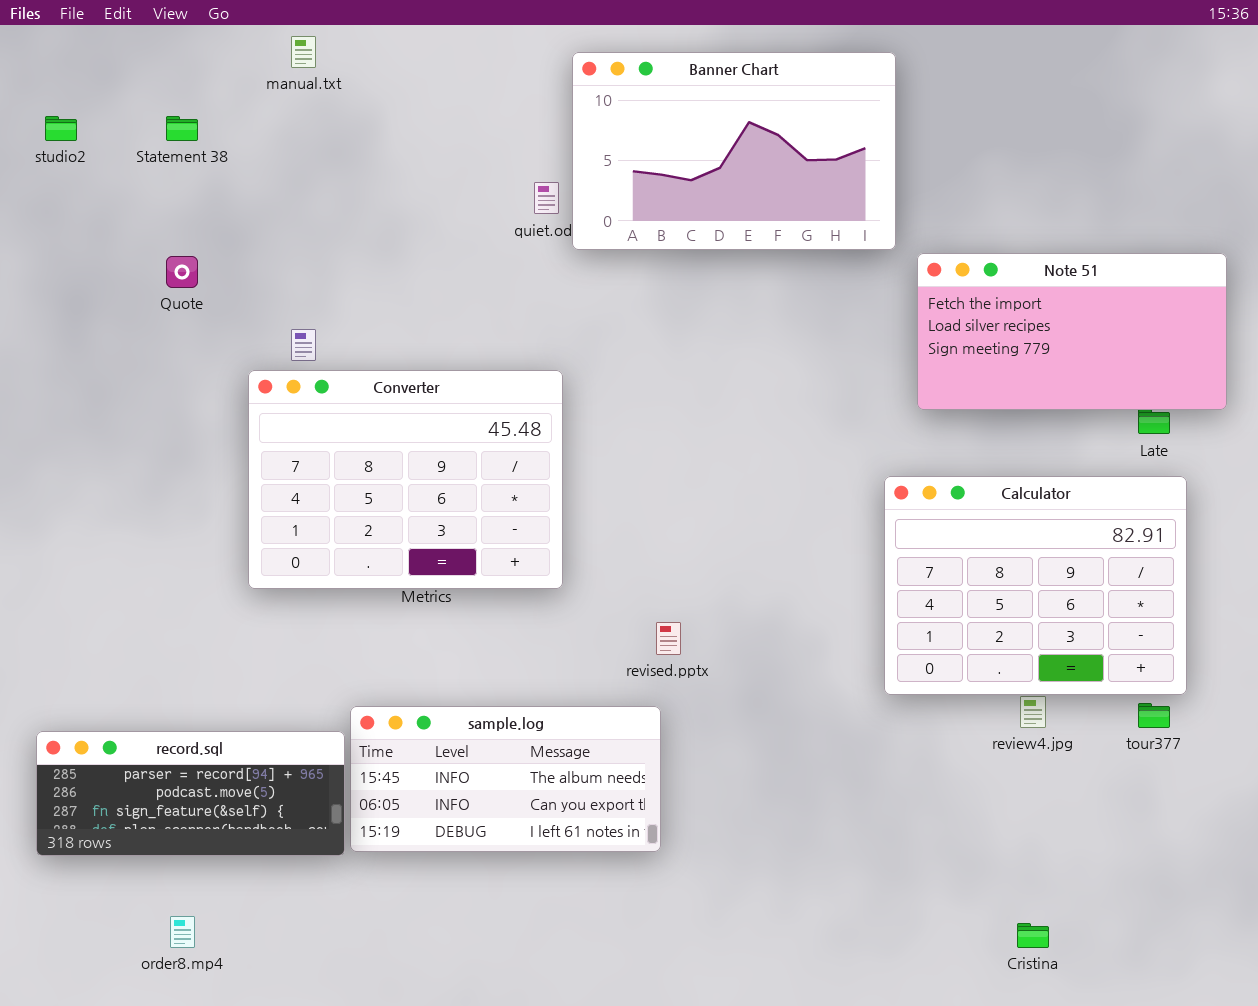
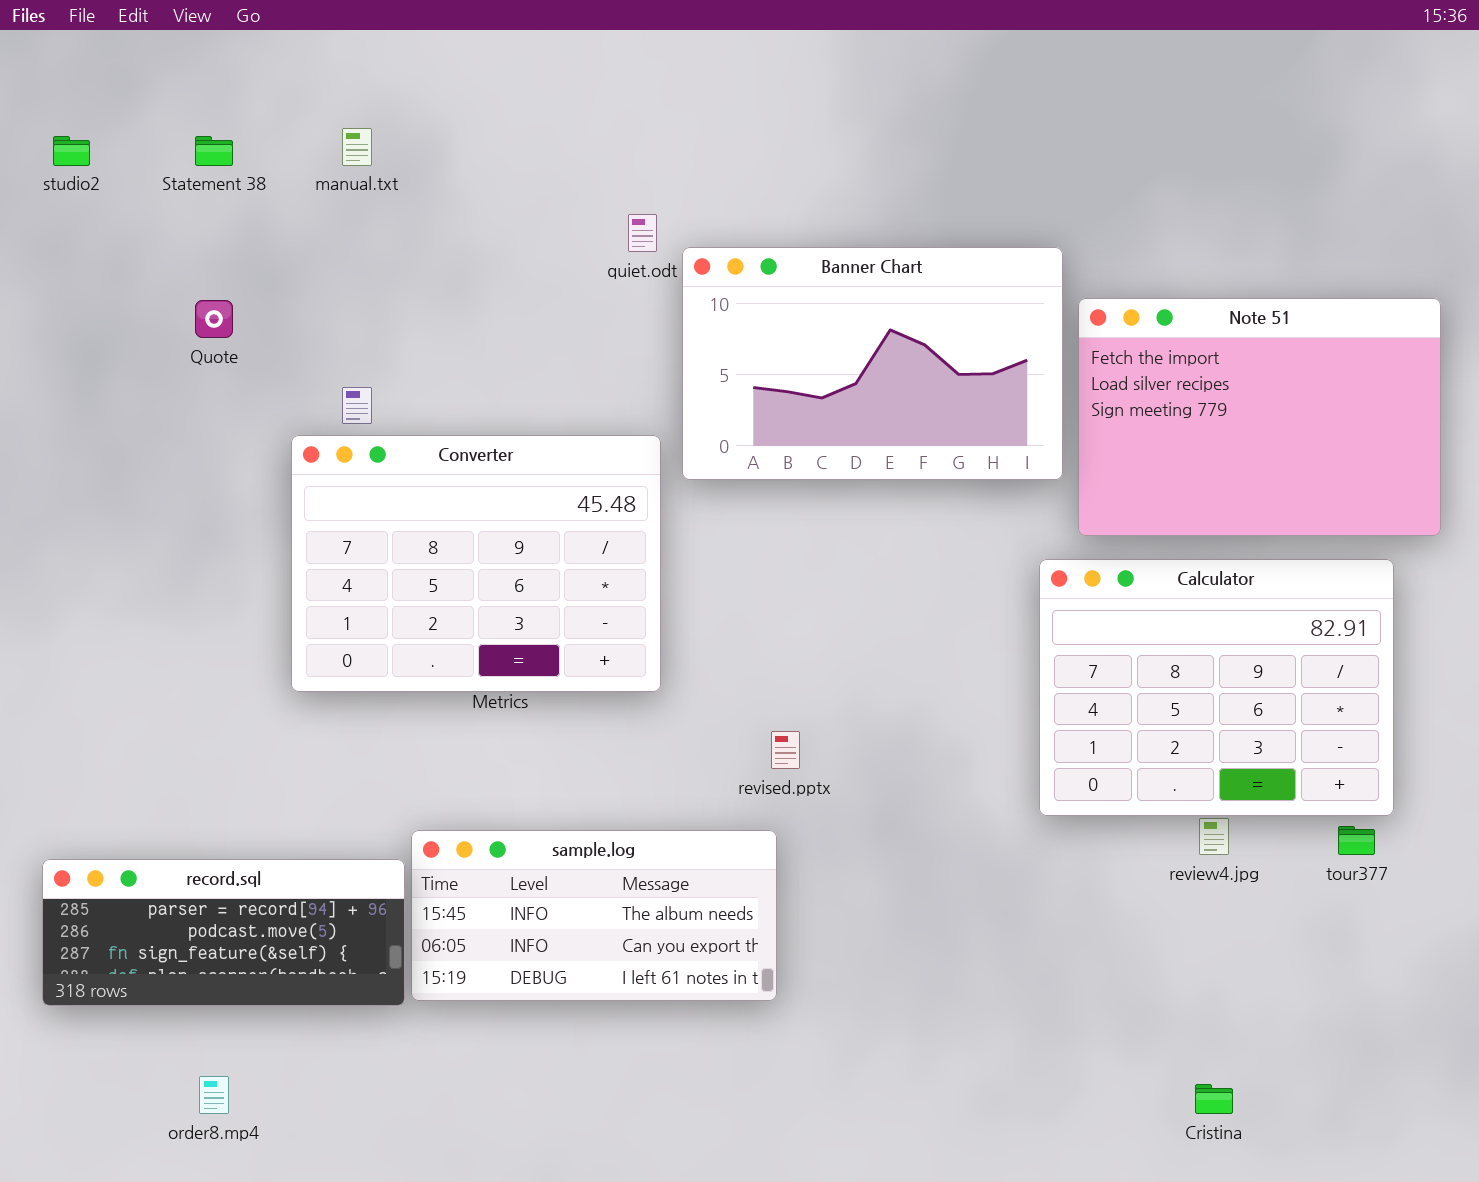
manual.txt: [291,36,316,68] -> [342,128,372,166], moved
Banner Chart: [572,52,896,250] -> [682,247,1063,480], moved
Note 51: [917,253,1227,410] -> [1078,298,1441,536], resized

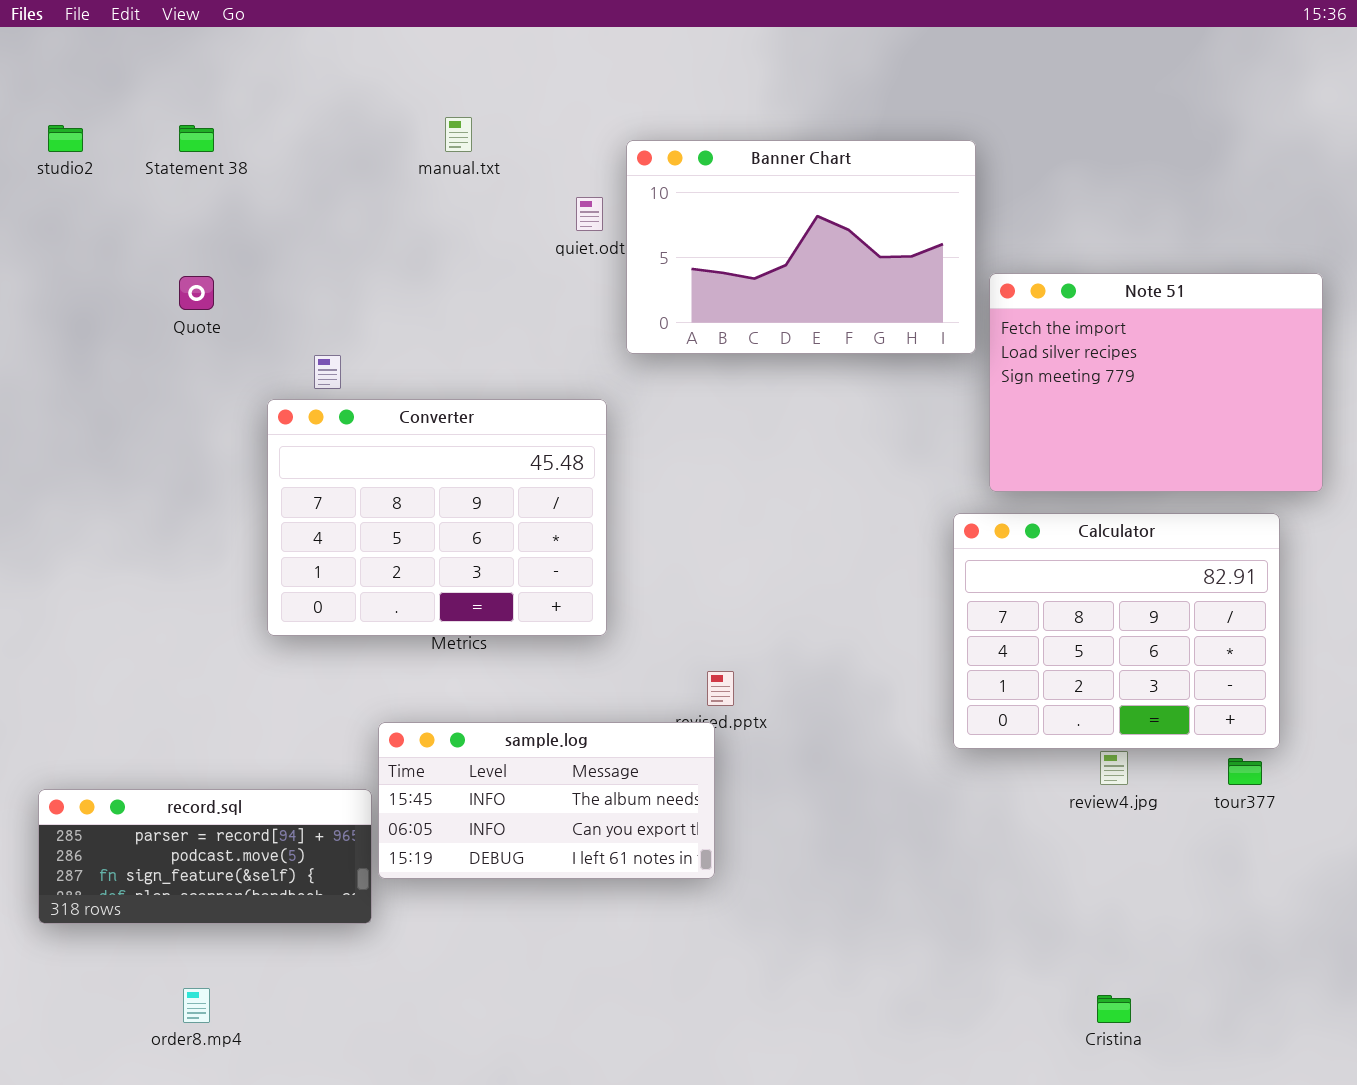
manual.txt: [342,128,372,166] -> [445,117,472,152], moved
Banner Chart: [682,247,1063,480] -> [626,140,976,354], moved
sample.log: [411,830,777,1001] -> [378,722,715,879], moved

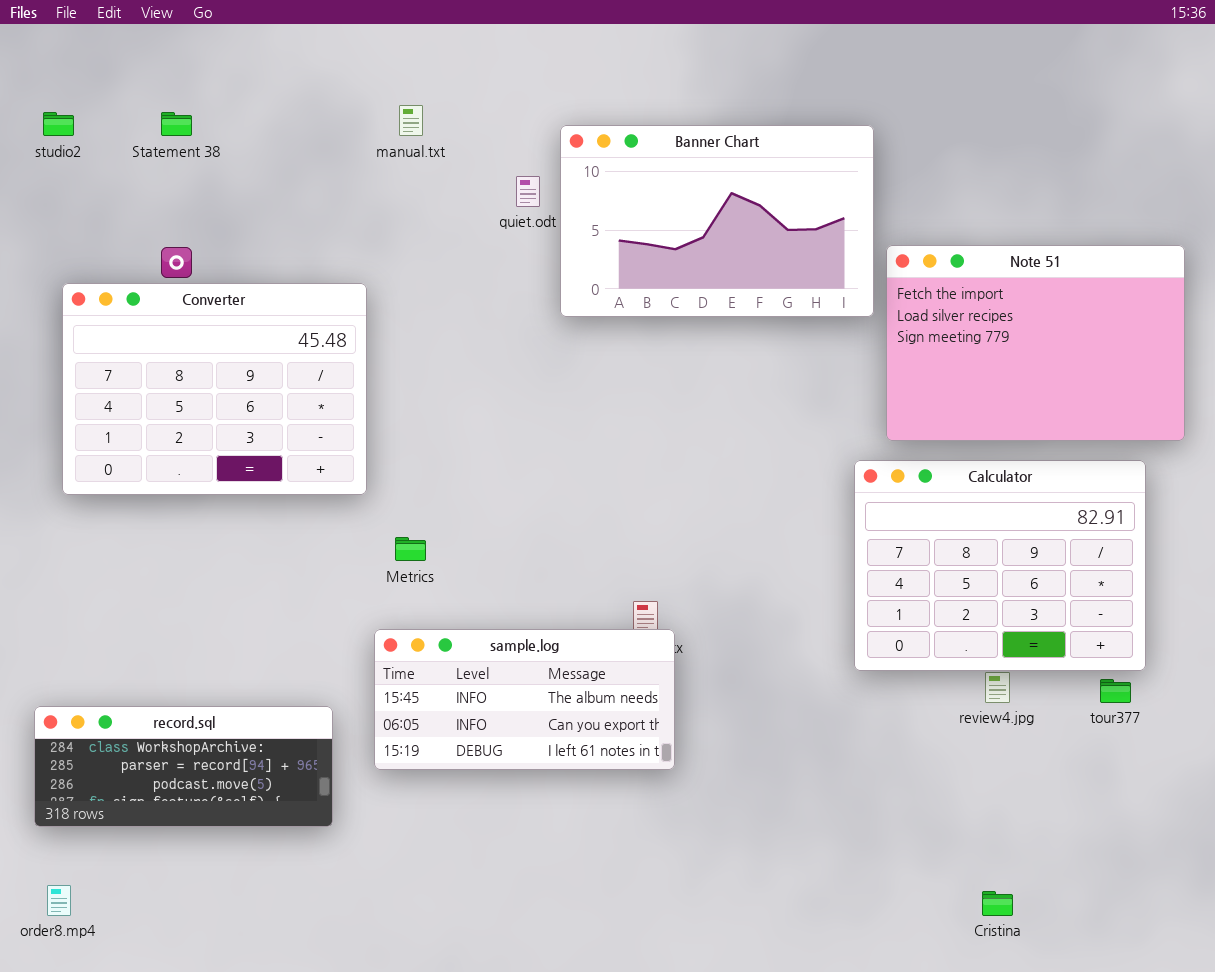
Converter: [267,399,607,636] -> [62,283,367,495], moved
sample.log: [378,722,715,879] -> [374,629,675,770], moved
record.sql: [38,789,372,924] -> [34,706,333,827], scrolled up 1 row
order8.mp4: [183,988,210,1023] -> [47,885,71,916], moved

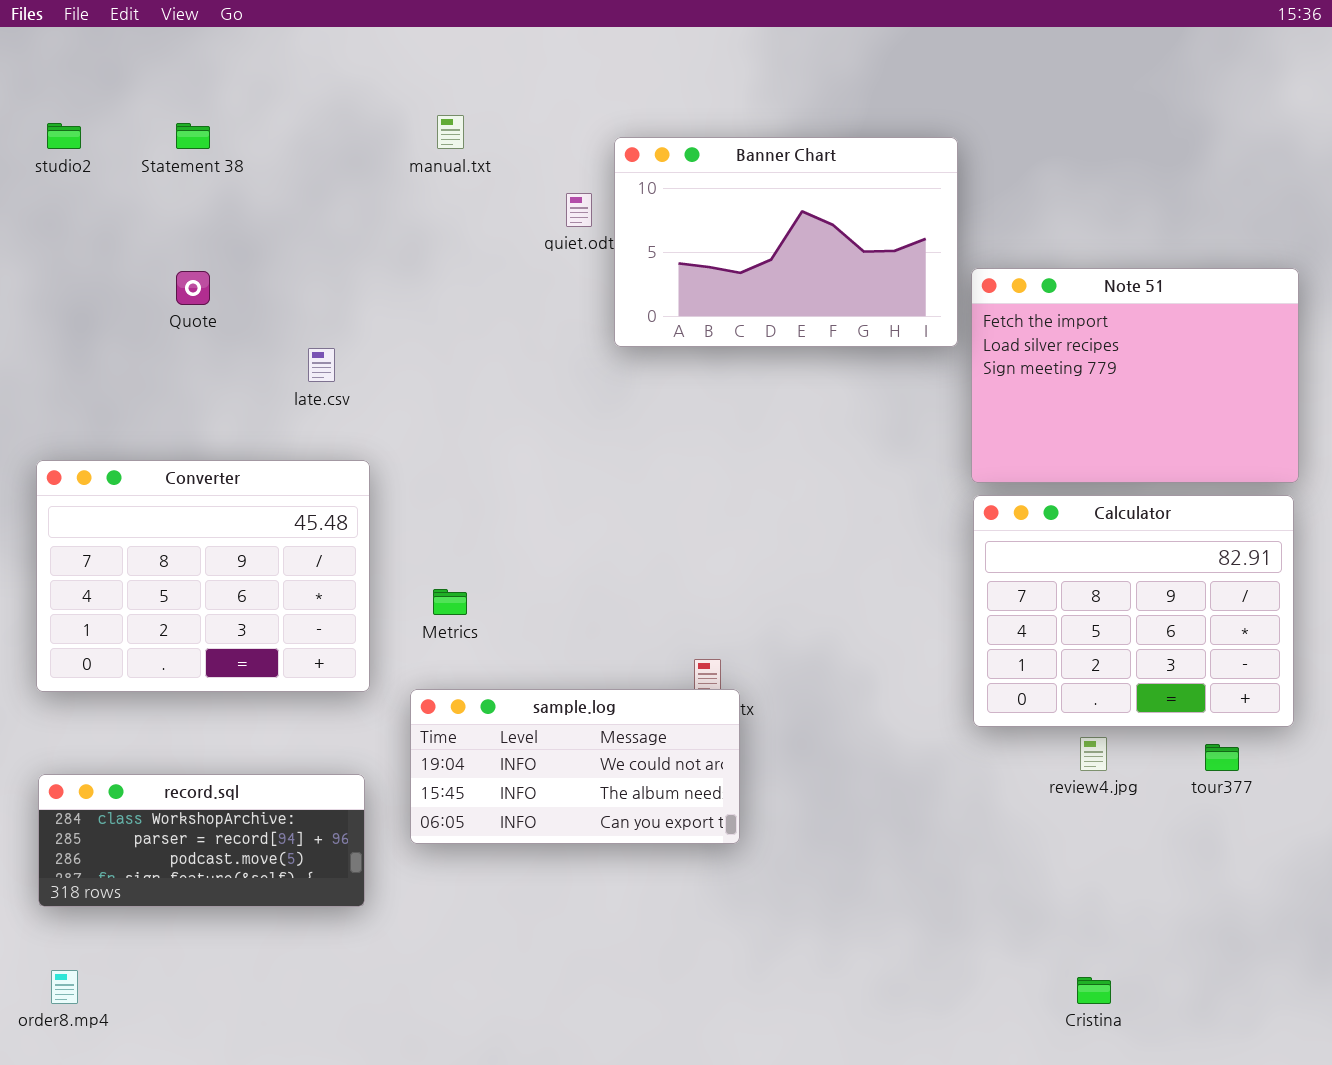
Converter: [62,283,367,495] -> [36,460,370,692], moved
Calculator: [854,460,1146,671] -> [973,495,1294,727], moved
sample.log: [374,629,675,770] -> [410,689,740,844], scrolled up 1 row

